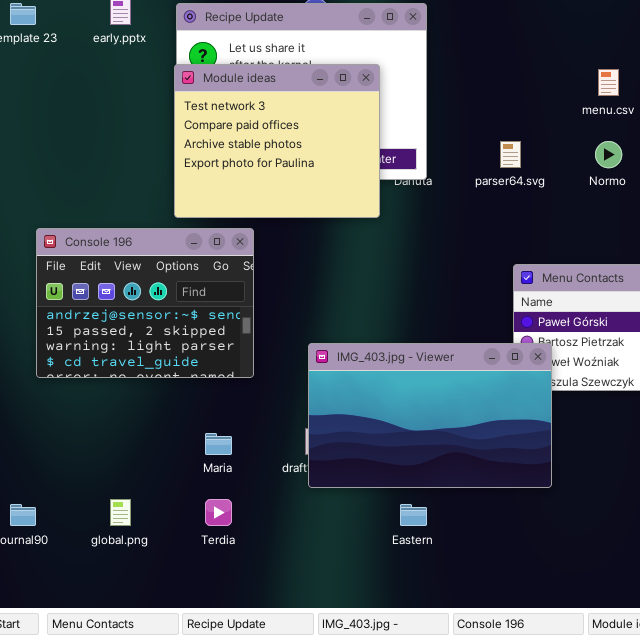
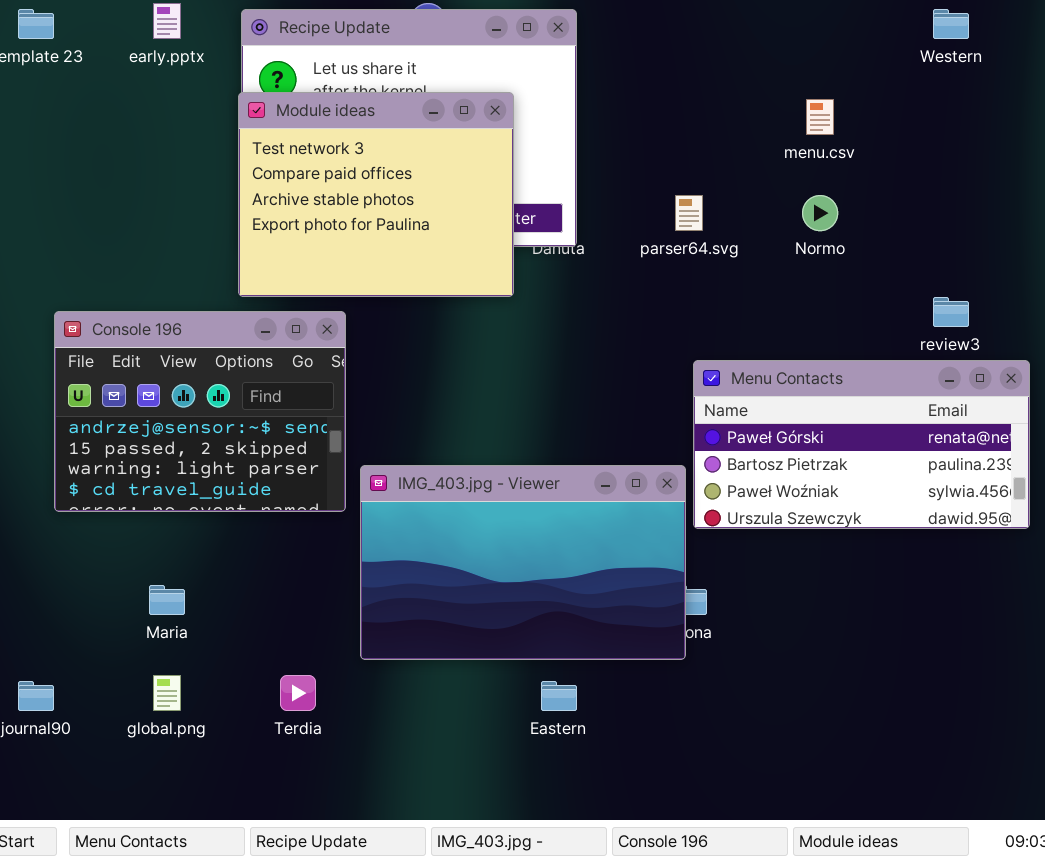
IMG_403.jpg - Viewer: [308,343,552,488] -> [360,465,686,660], moved
Maria: [205,433,232,455] -> [149,585,185,615], moved

